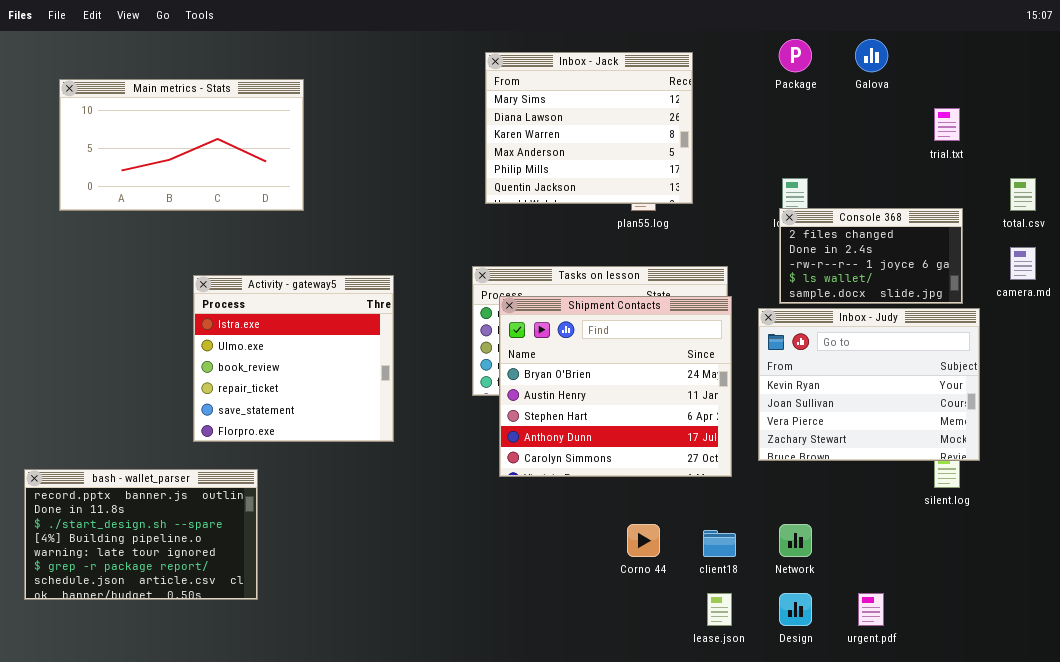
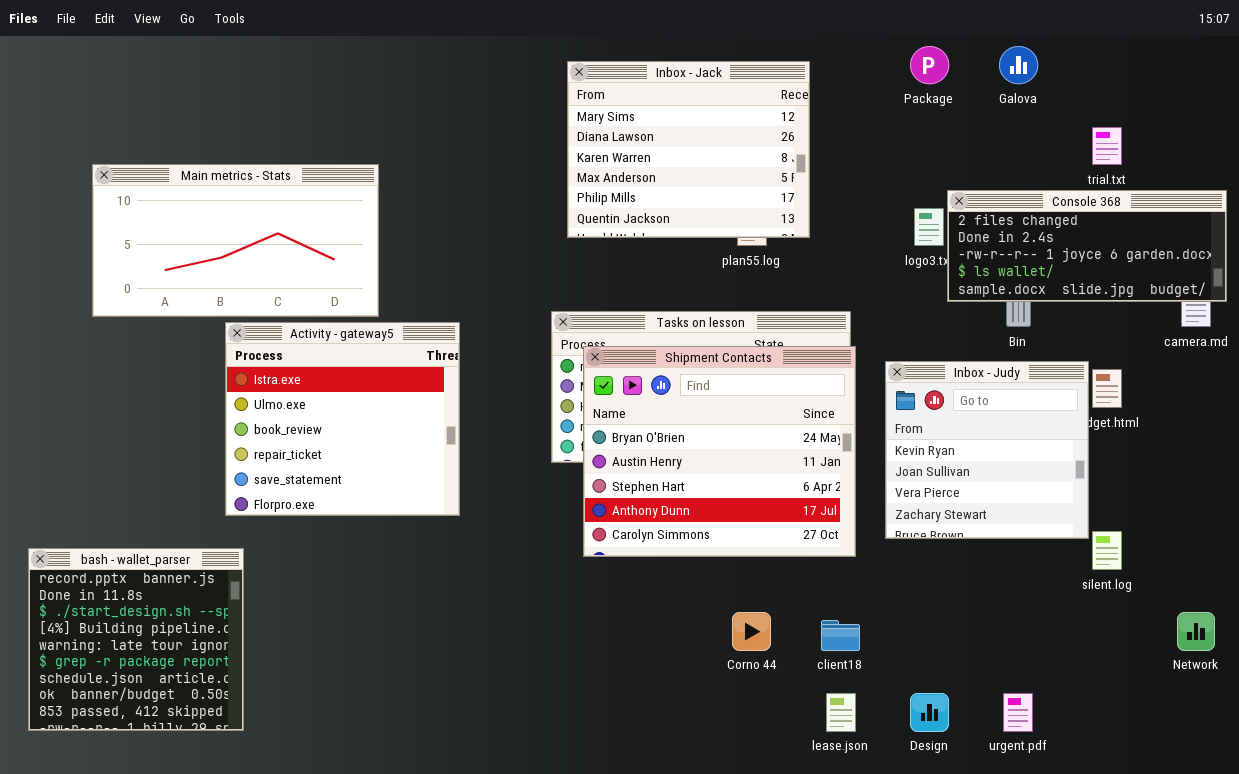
Main metrics - Stats: [59,79,304,211] -> [92,164,379,317], moved
Console 368: [779,208,963,304] -> [947,190,1227,302], moved, resized
Inbox - Judy: [758,308,980,461] -> [885,361,1089,539], resized
bash - wallet_parser: [24,469,258,600] -> [28,548,244,731], resized
Network: [779,524,812,557] -> [1177,612,1215,651], moved

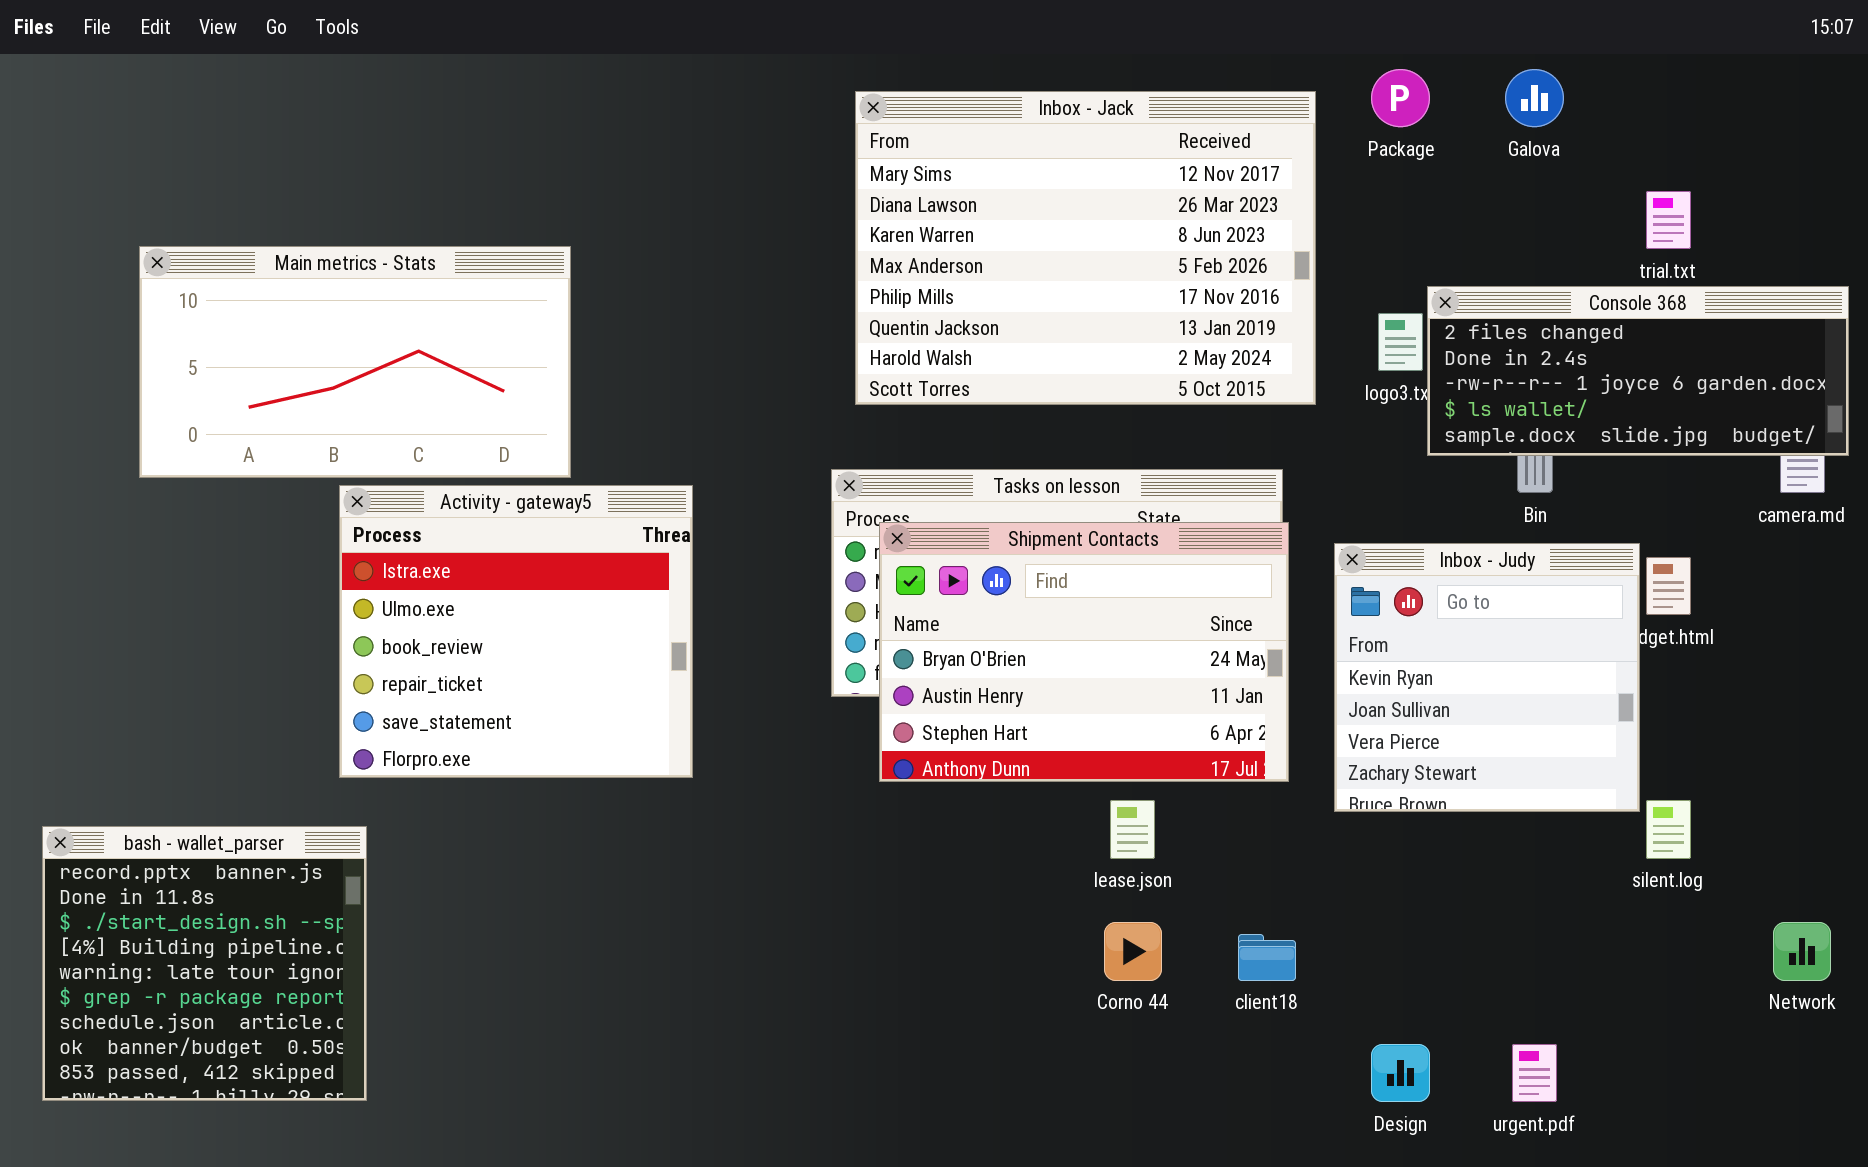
Inbox - Jack: [567,61,810,238] -> [855,91,1316,405], resized
Shipment Contacts: [583,346,856,557] -> [879,522,1289,782], resized
lease.json: [826,693,856,732] -> [1110,800,1155,859], moved

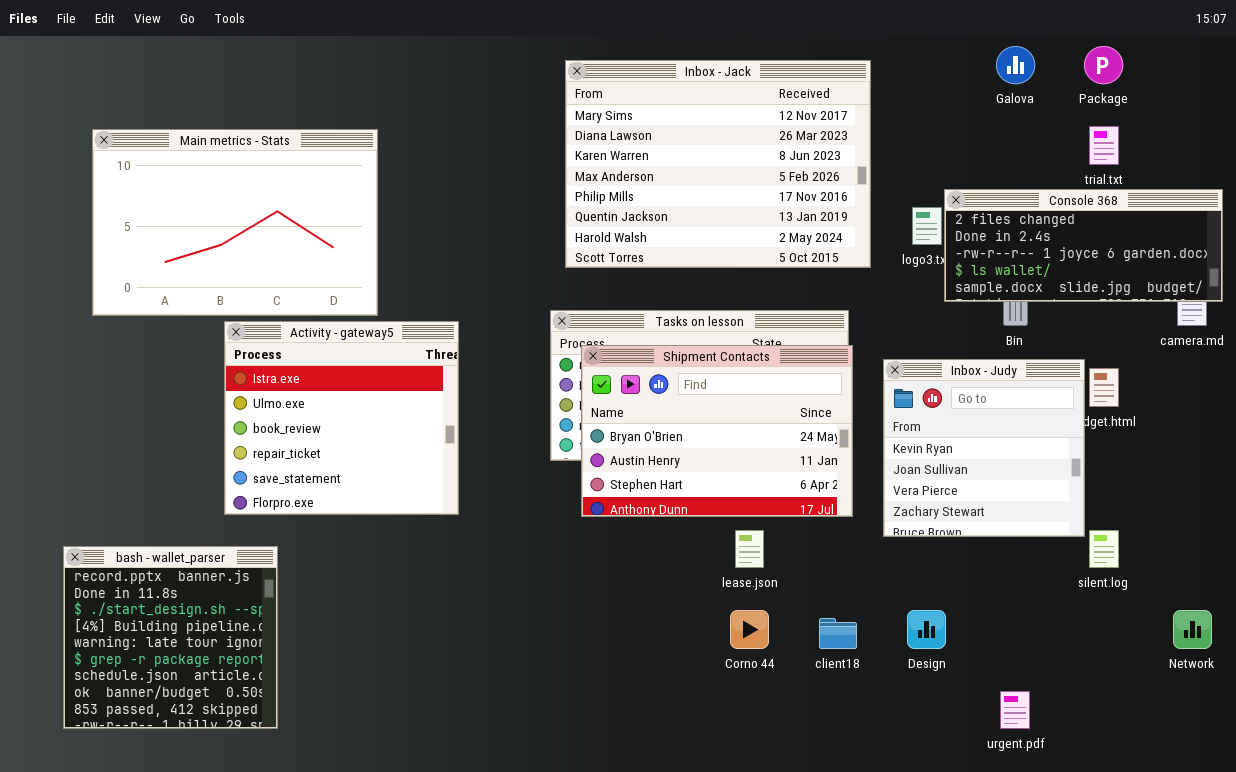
Package: [1371,69,1430,127] -> [1084,46,1123,84], moved
Main metrics - Stats: [139,246,571,478] -> [92,129,378,316], resized
bash - wallet_parser: [42,826,367,1101] -> [63,546,278,729], moved
Design: [1371,1044,1430,1102] -> [907,610,946,649], moved

